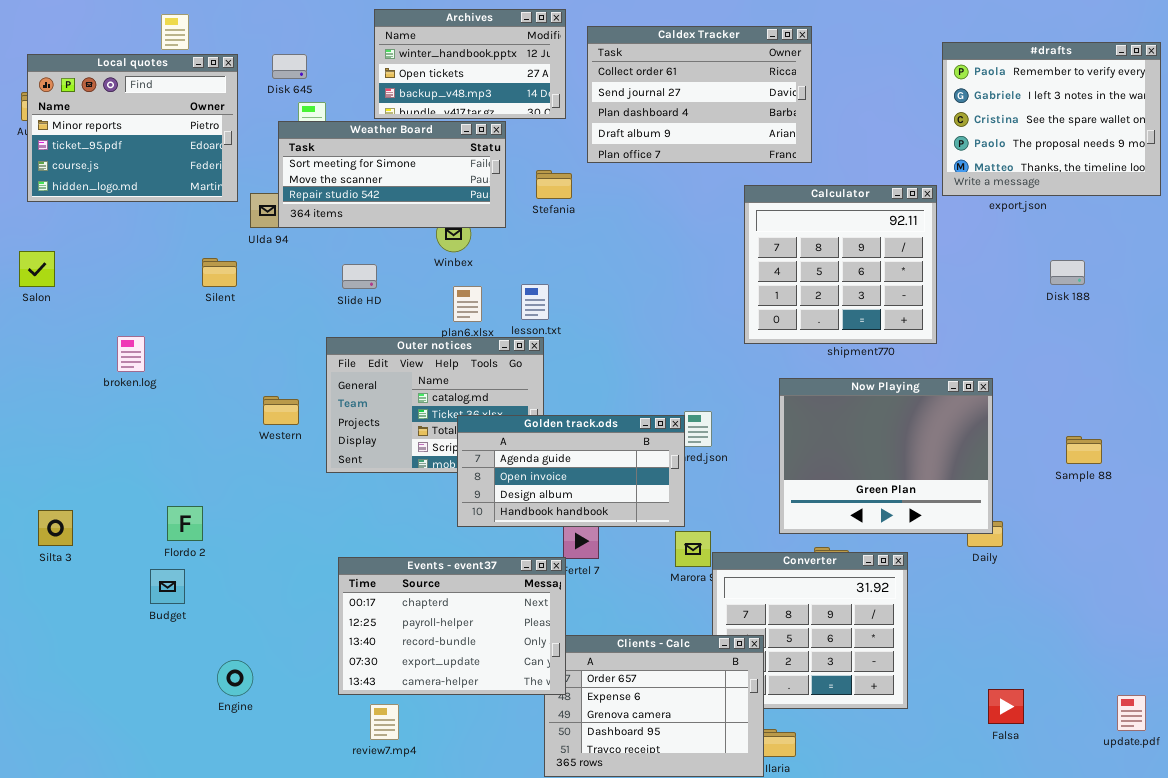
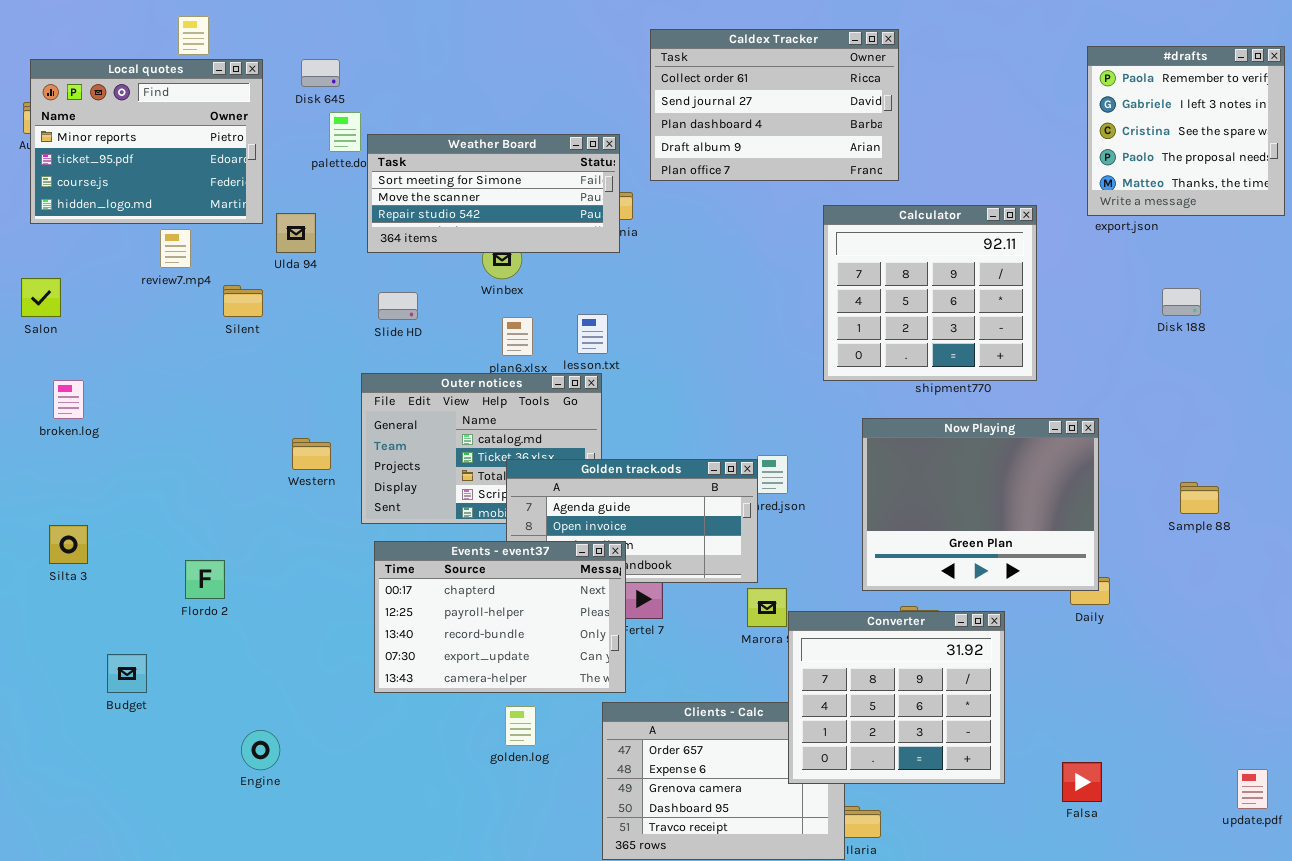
Archives: [374,9,566,119] -> none, closed
#drafts: [942,42,1161,196] -> [1087,46,1285,216], resized
Weather Board: [278,121,506,228] -> [367,134,620,253], moved
broken.log: [117,336,145,372] -> [53,380,84,419], moved
Silta 3: [38,510,73,546] -> [49,525,88,564], moved
Converter: [712,552,908,709] -> [788,611,1005,784], raised
Events - event37: [338,557,566,695] -> [374,541,626,693], moved
Budget: [150,569,185,604] -> [107,654,147,693], moved
Falsa: [988,689,1024,724] -> [1062,762,1102,802], moved
review7.mp4: [370,704,399,740] -> [160,229,191,268], moved

